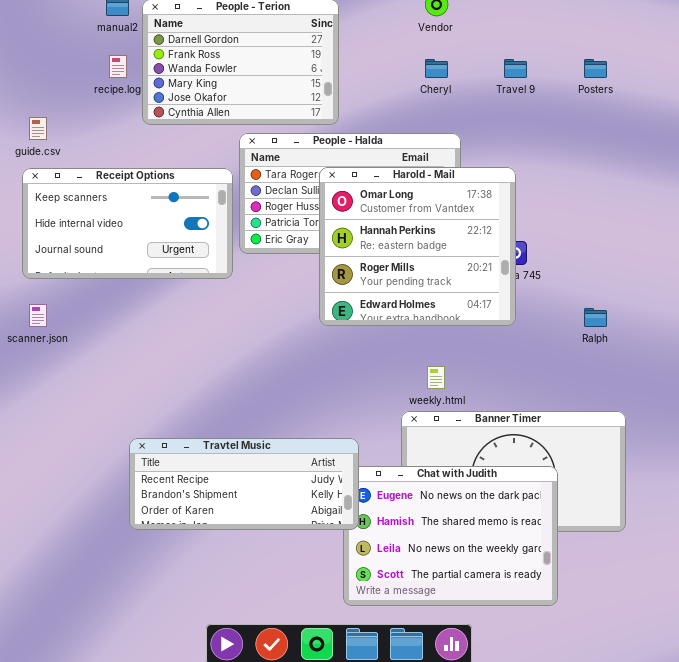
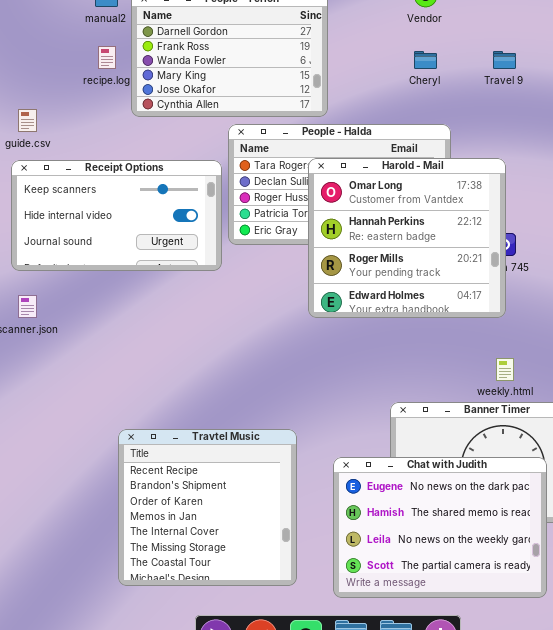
weekly.html: [427,366,445,389] -> [496,358,514,381], moved
Travtel Music: [129,438,359,530] -> [118,429,297,586], resized

